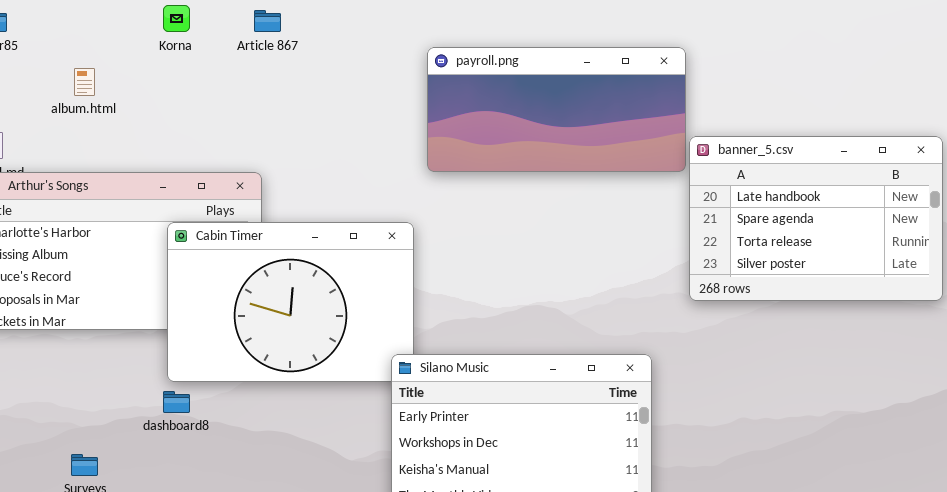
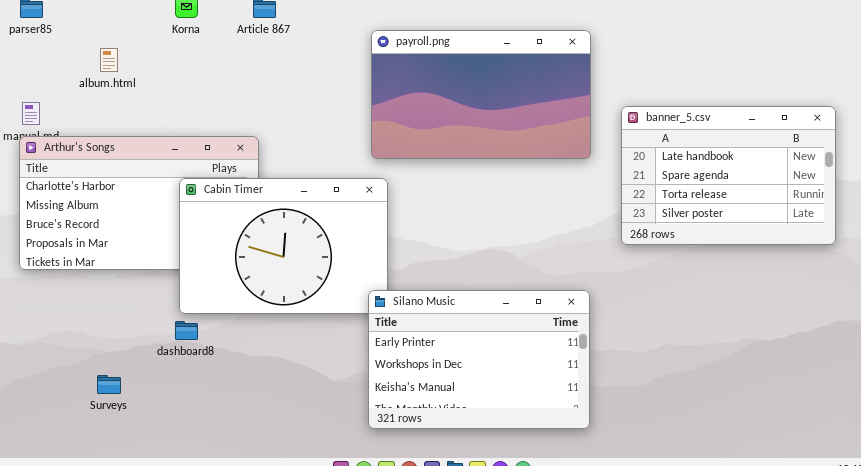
payroll.png: [427,47,686,172] -> [371,30,591,159], moved, resized

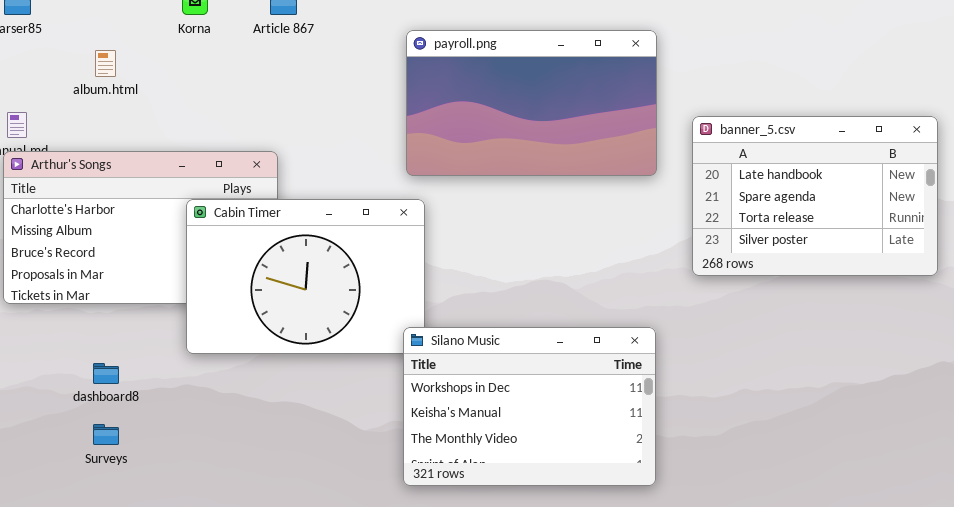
Silano Music: [368,290,590,429] -> [403,327,656,486], scrolled down 1 row
dashboard8: [175,321,198,340] -> [93,363,119,384], moved

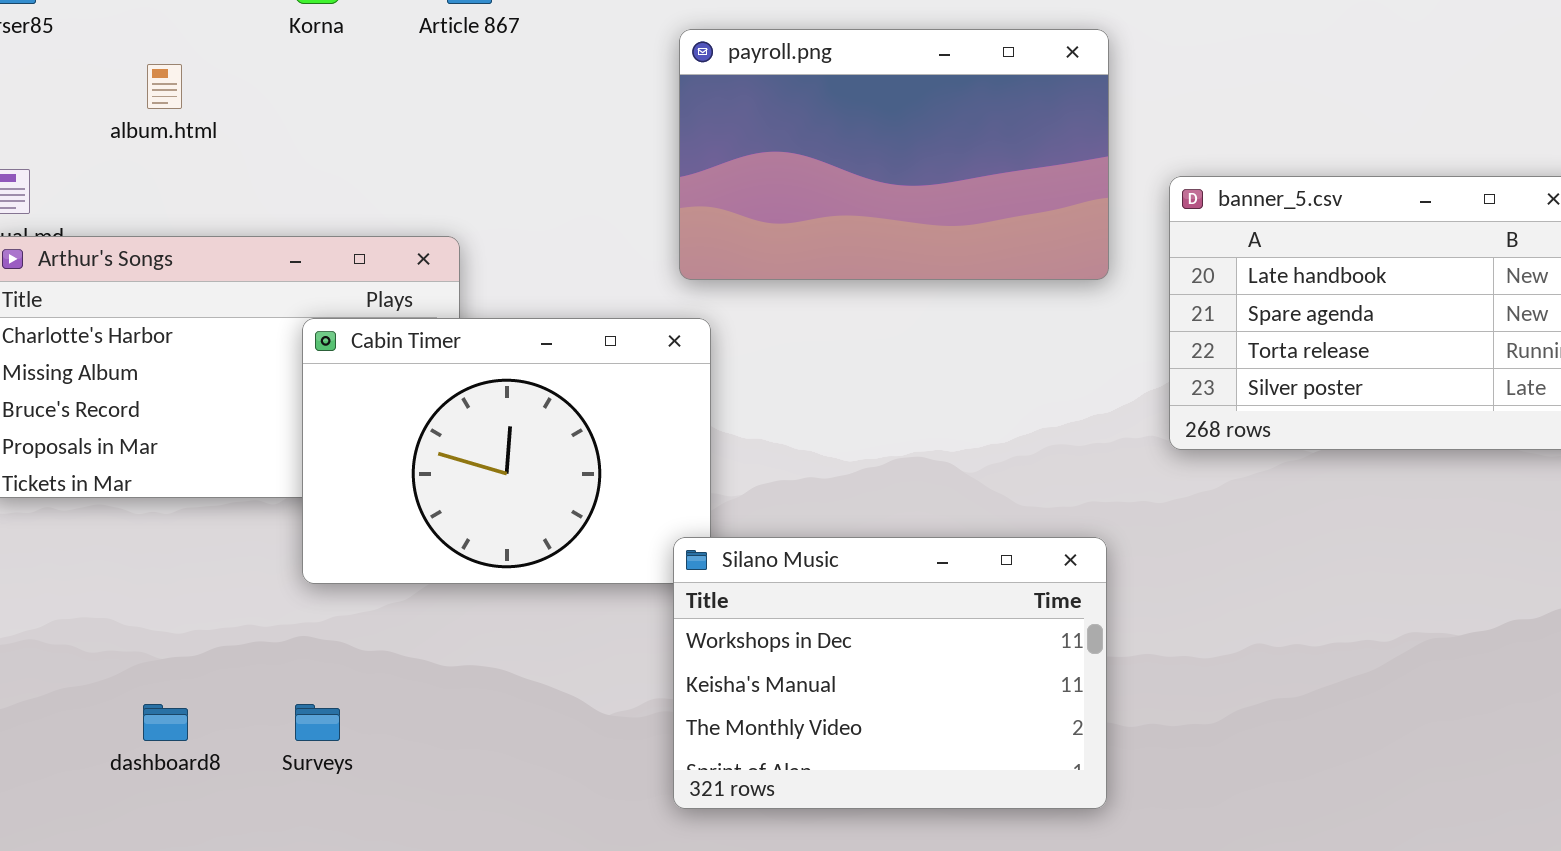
dashboard8: [93,363,119,384] -> [143,704,188,741], moved
Surveys: [93,424,119,445] -> [295,704,340,741], moved

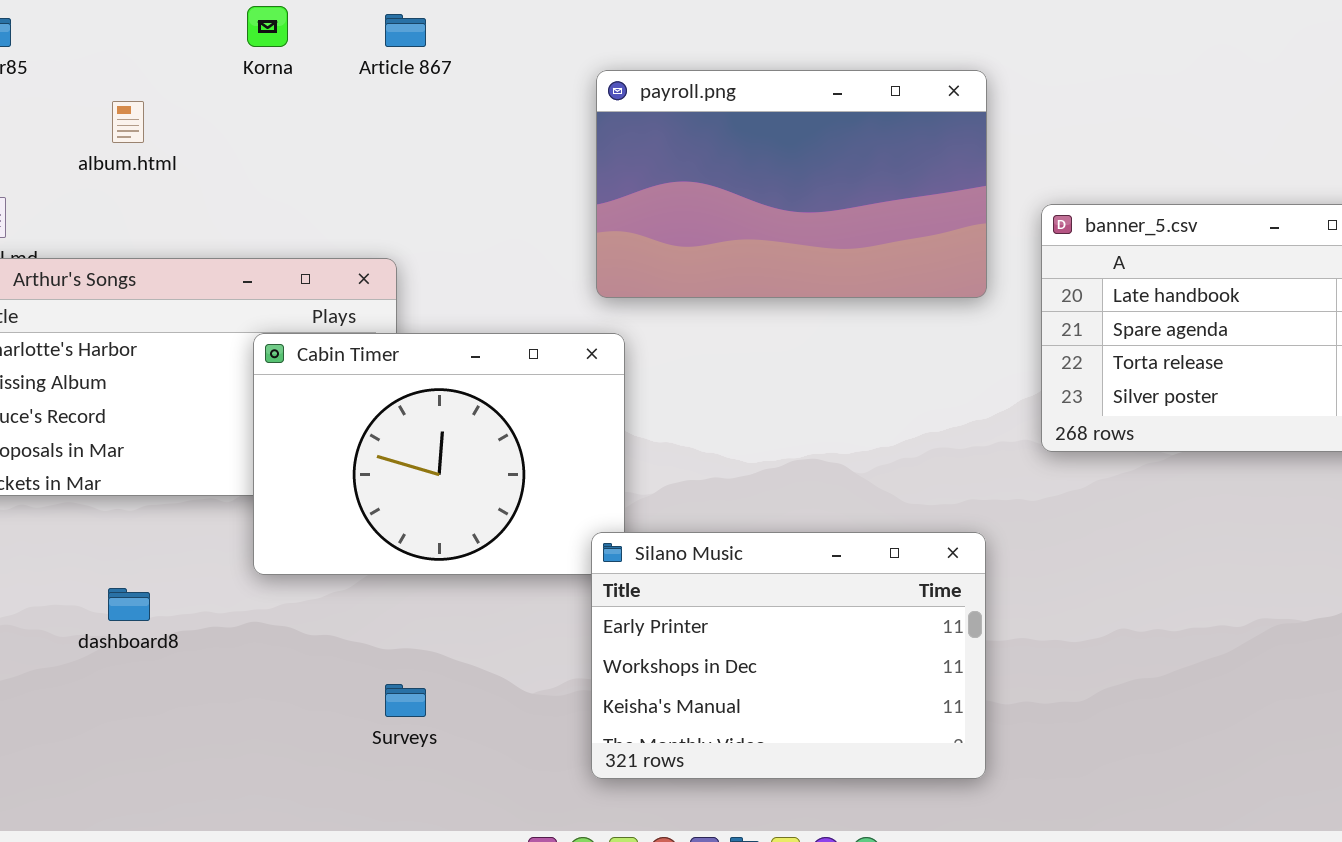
Silano Music: [673,537,1107,809] -> [591,532,986,779], scrolled up 1 row
dashboard8: [143,704,188,741] -> [108,588,150,621], moved
Surveys: [295,704,340,741] -> [385,684,426,717], moved

